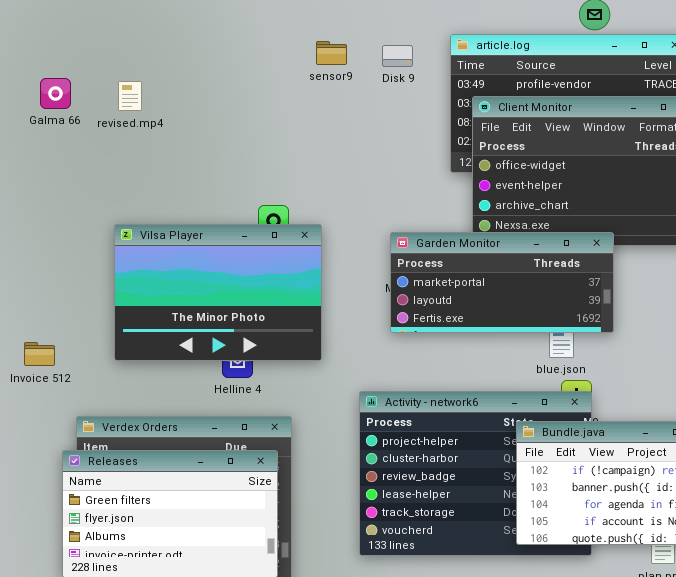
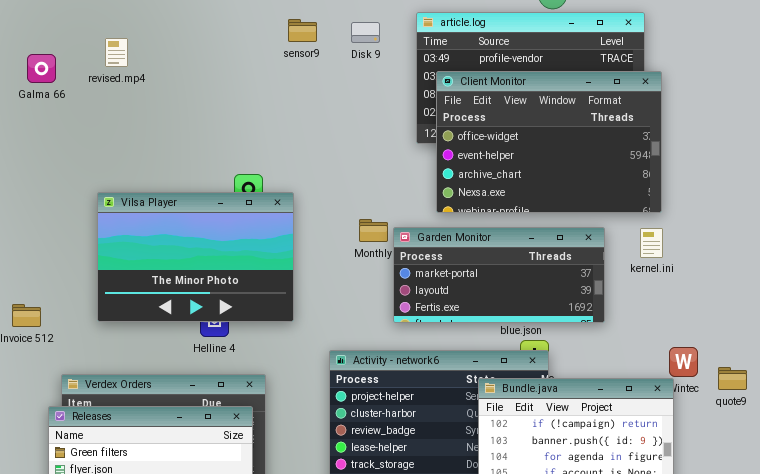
revised.mp4: [118,81,142,111] -> [105,38,128,67], moved
Garden Monitor: [390,232,614,333] -> [393,227,605,323], moved

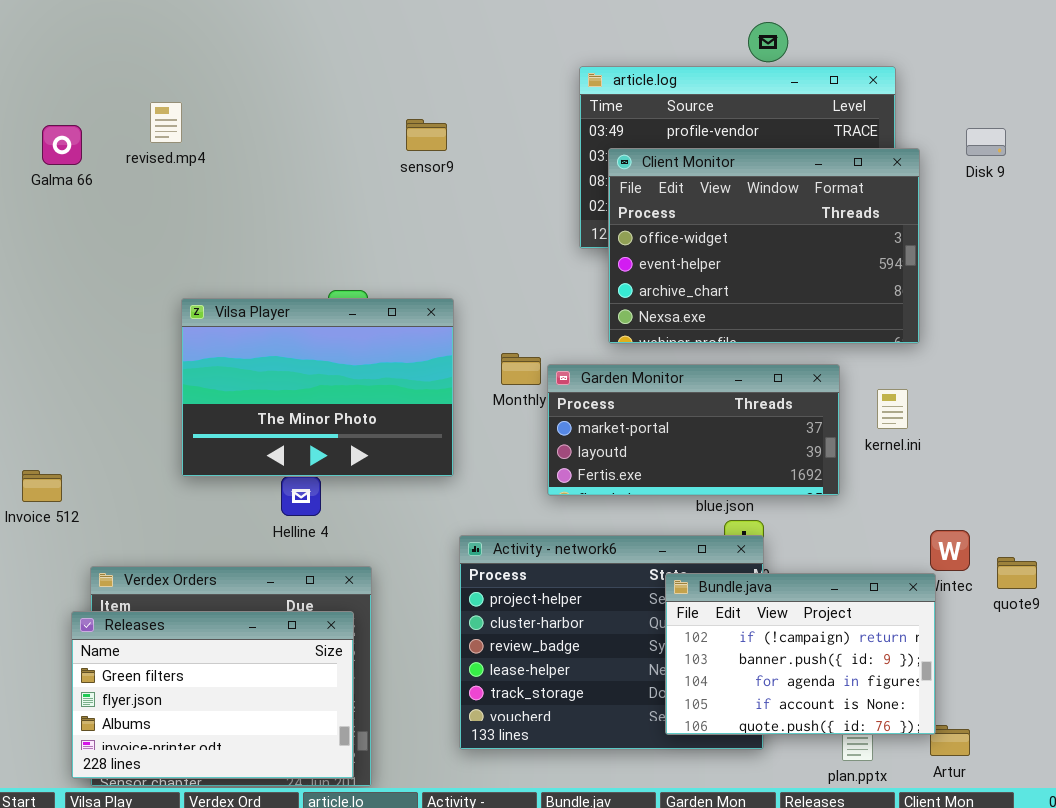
sensor9: [288,19,317,42] -> [406,119,447,151], moved
Disk 9: [351,22,380,43] -> [966,128,1006,156], moved
Vilsa Player: [97,192,294,322] -> [181,298,454,477], moved
kernel.ini: [640,228,663,258] -> [877,389,908,429], moved

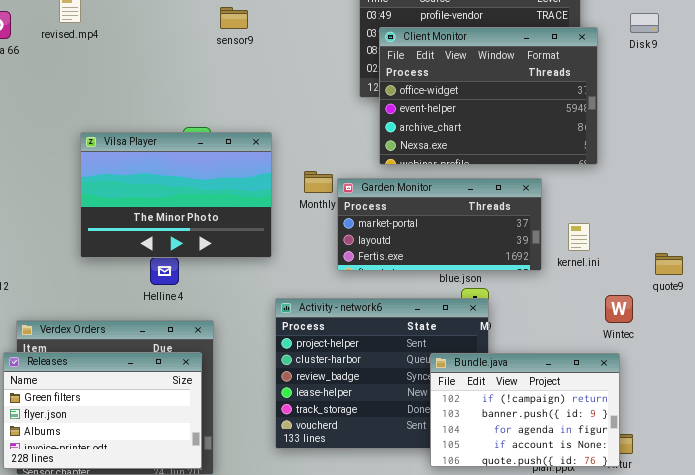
sensor9: [406,119,447,151] -> [220,7,248,29], moved
kernel.ini: [877,389,908,429] -> [568,223,590,251], moved
quote9: [997,557,1037,589] -> [655,253,683,275], moved
Bundle.java: [665,573,936,735] -> [430,353,620,467], moved

